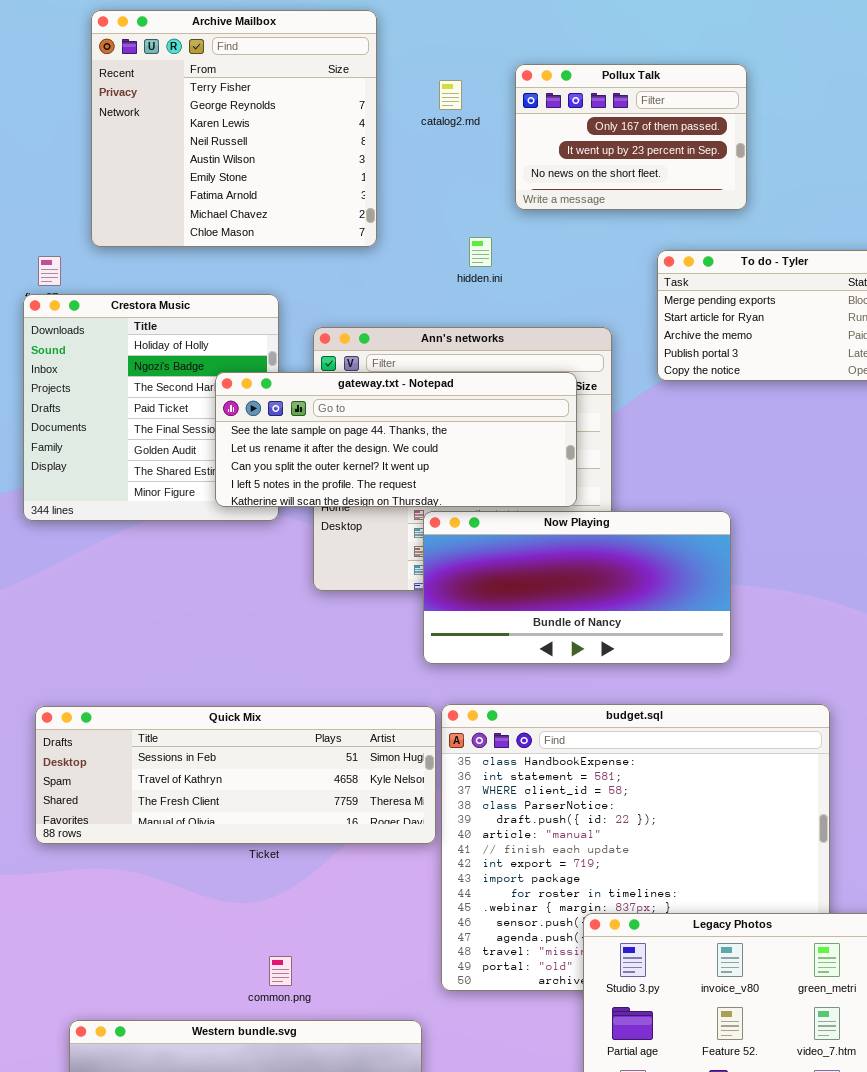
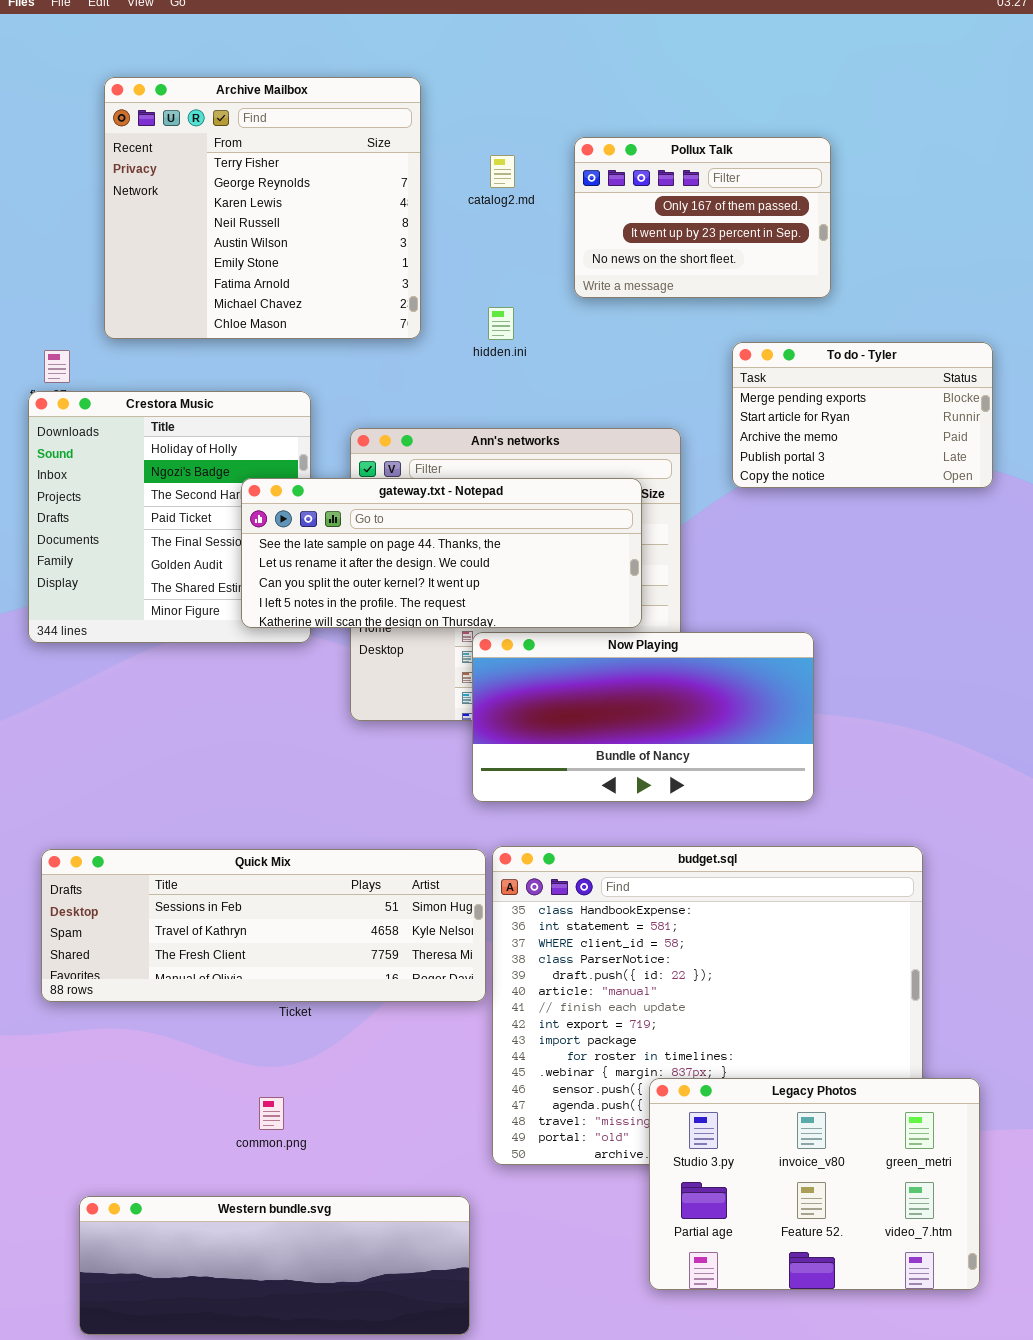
hidden.ini: [469,237,492,267] -> [488,307,514,340], moved
common.png: [269,956,292,986] -> [259,1097,284,1130], moved

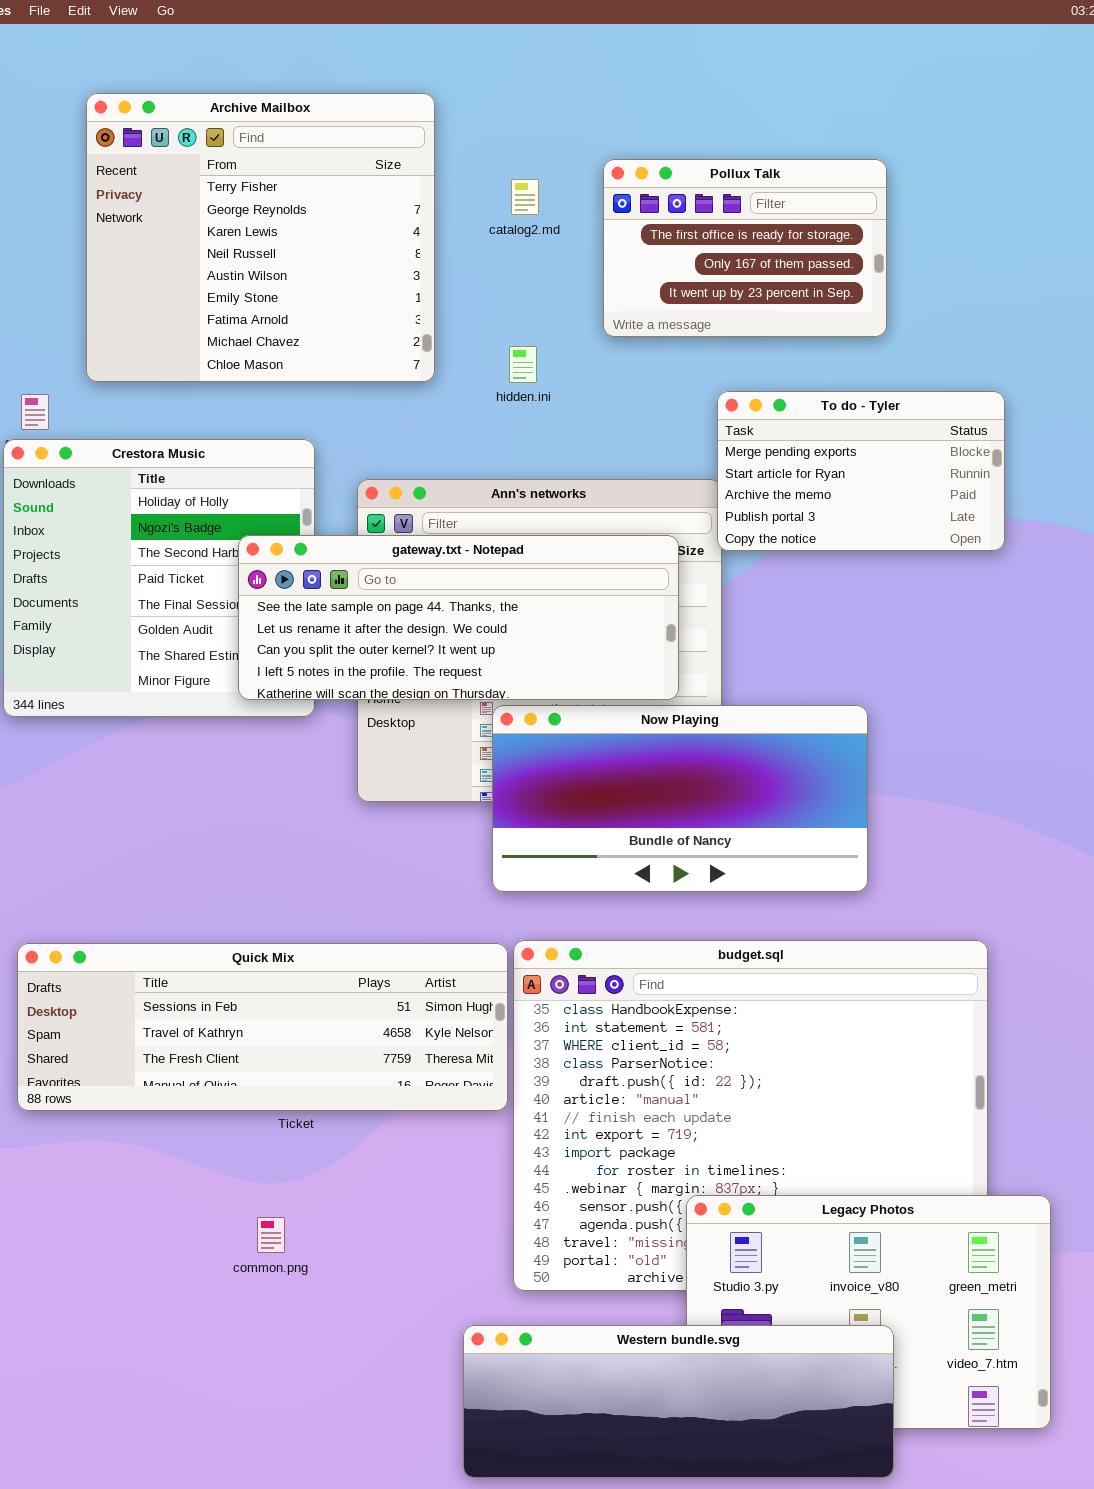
Pollux Talk: [574,137,831,298] -> [603,159,887,337], scrolled up 1 row
To do - Tyler: [732,342,993,488] -> [717,391,1005,551], moved
Western bundle.svg: [79,1196,470,1335] -> [463,1325,894,1478], moved

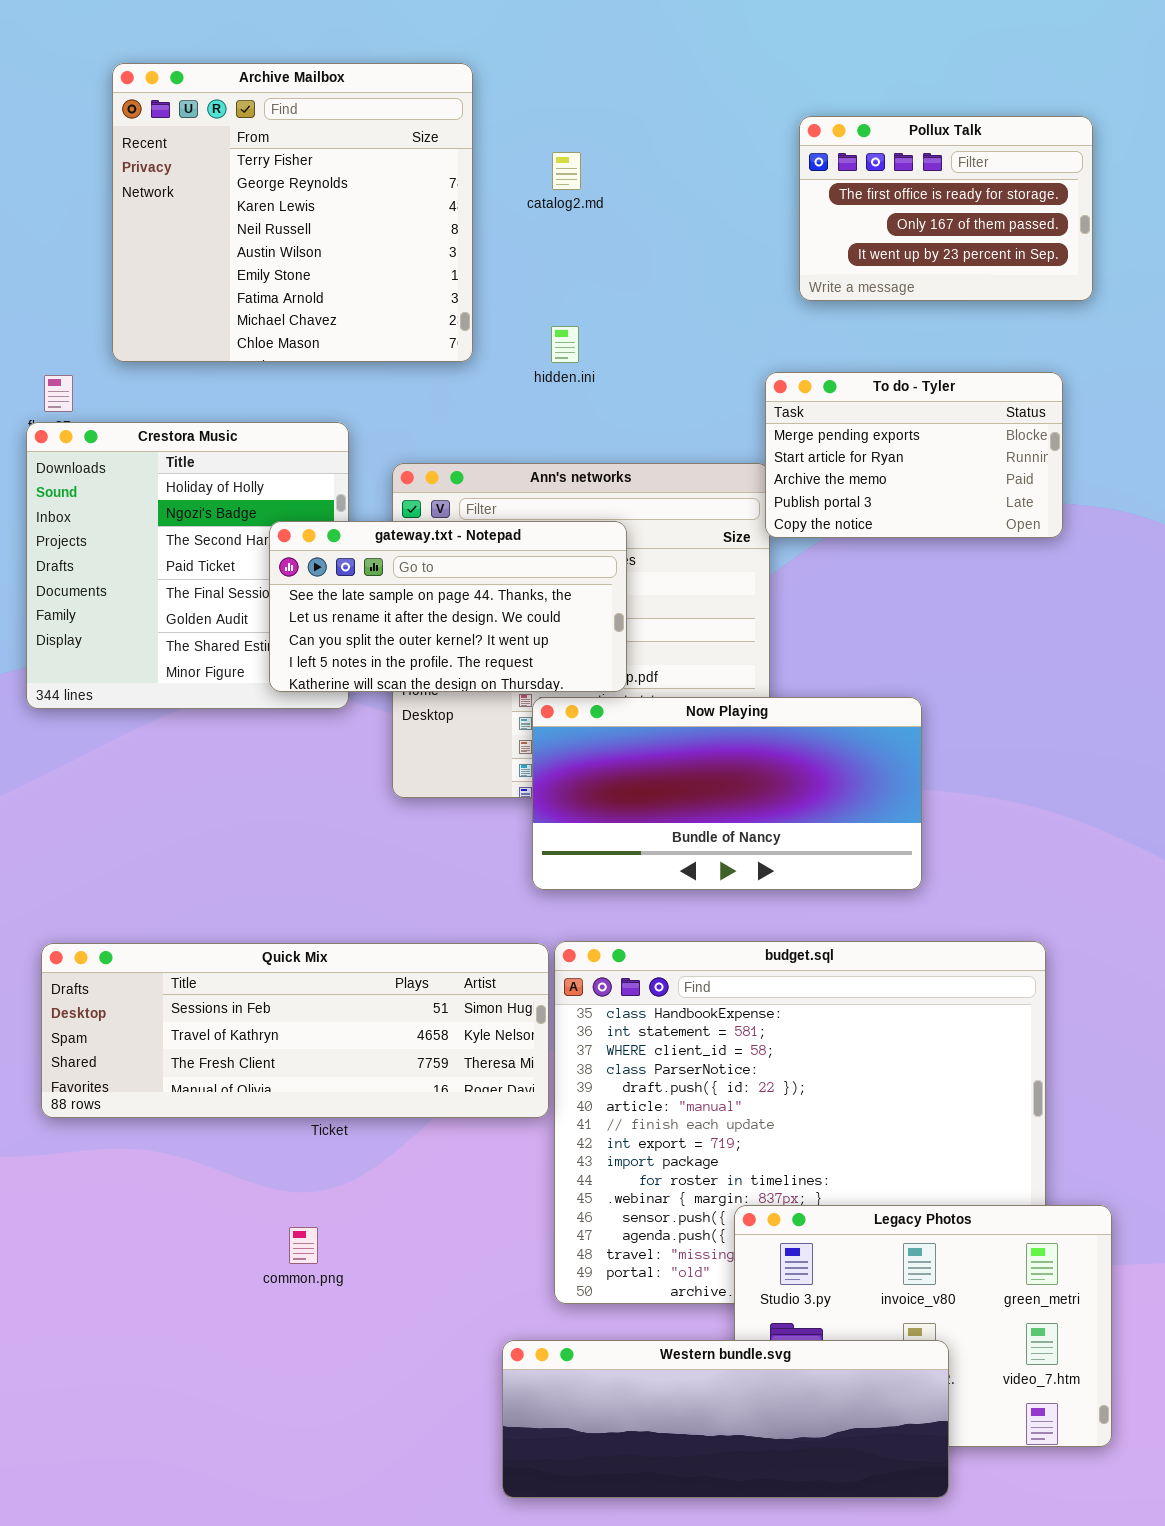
Pollux Talk: [603,159,887,337] -> [799,116,1093,301], moved
gateway.txt - Notepad: [238,535,679,700] -> [269,521,627,692], resized

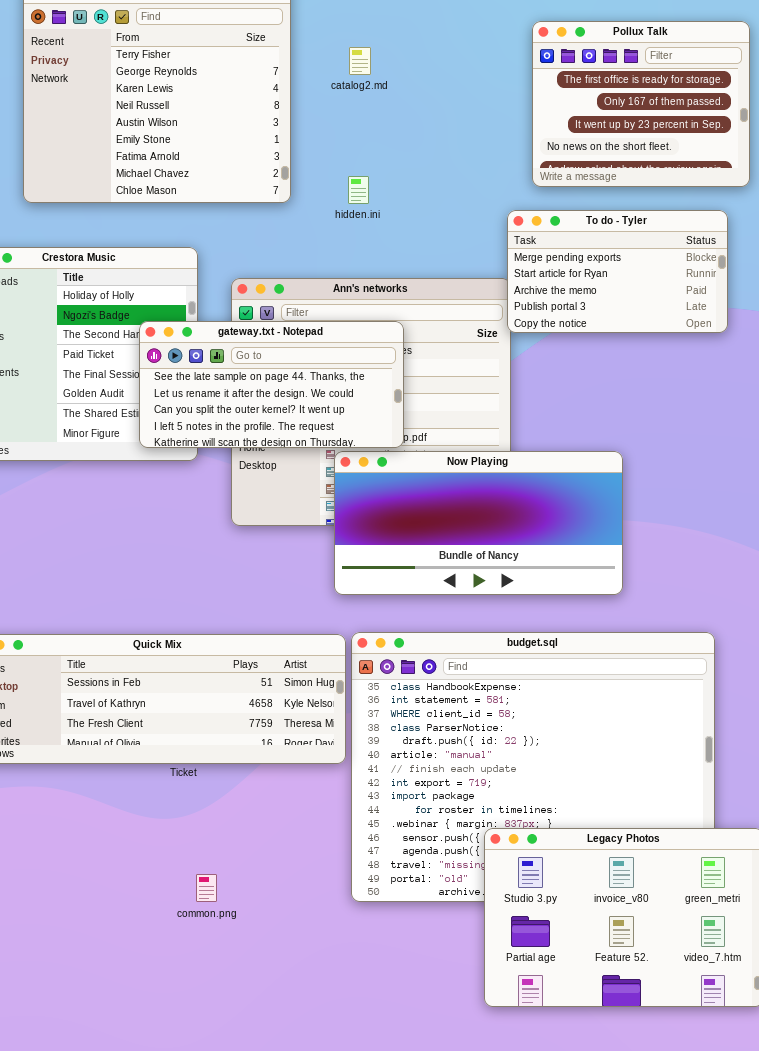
Pollux Talk: [799,116,1093,301] -> [532,21,750,187], resized
common.png: [289,1227,318,1264] -> [196,874,217,902], moved
Western bundle.svg: [502,1340,949,1498] -> none, closed

